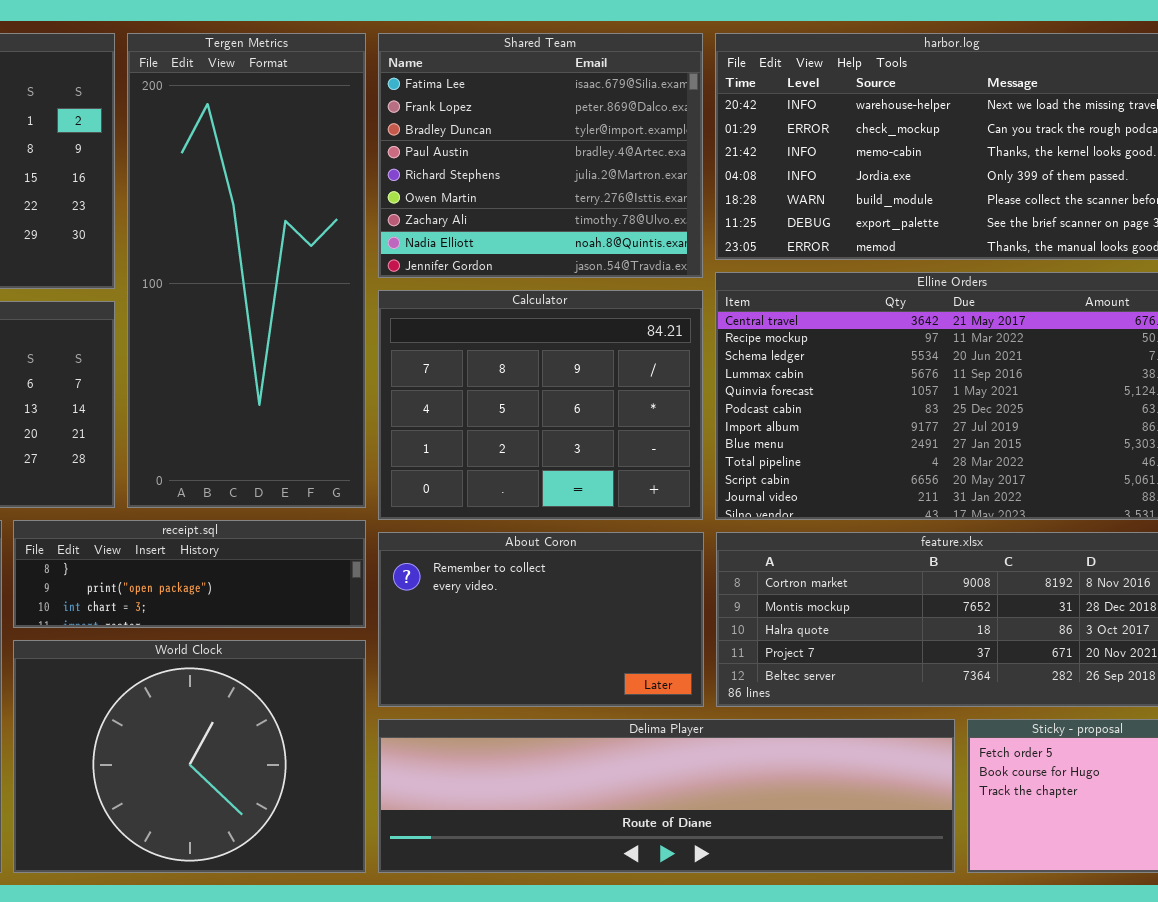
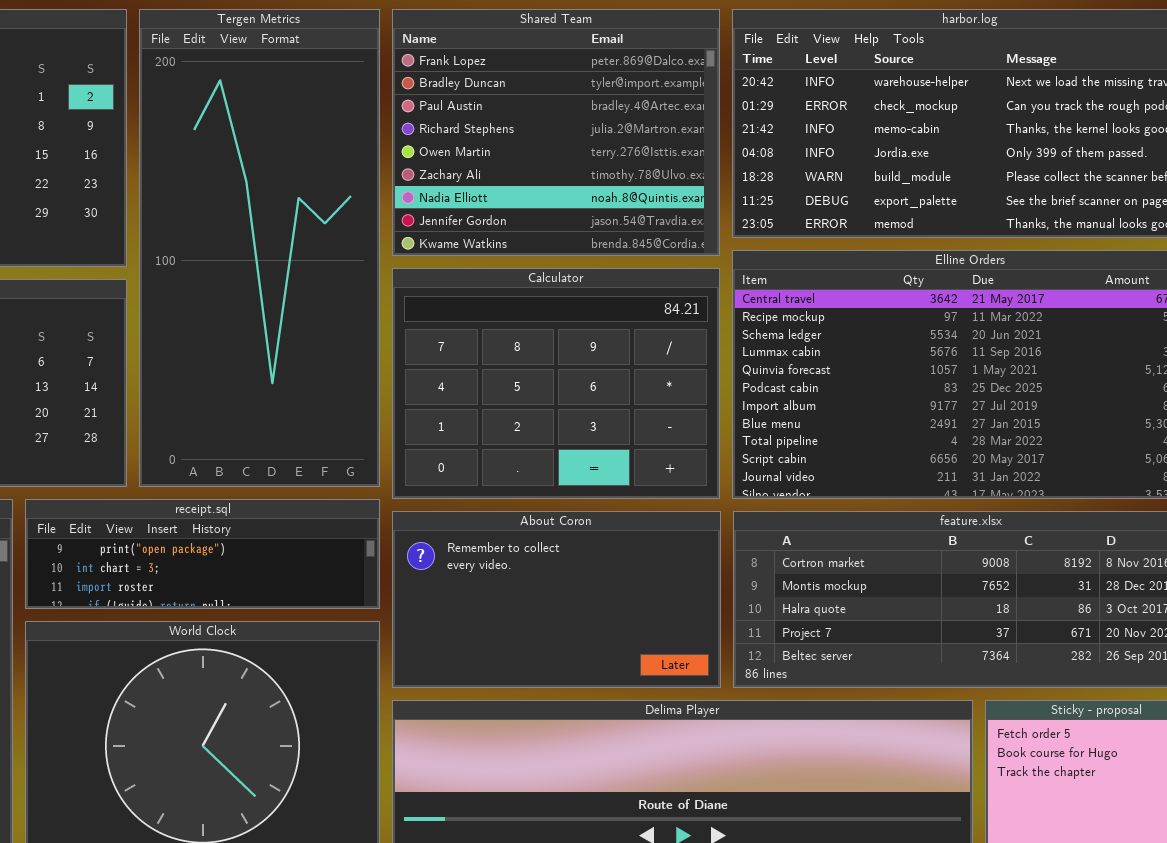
Shared Team: [378,33,703,278] -> [392,9,720,256], scrolled down 1 row
receipt.sql: [13,520,366,628] -> [25,499,380,609], scrolled down 1 row

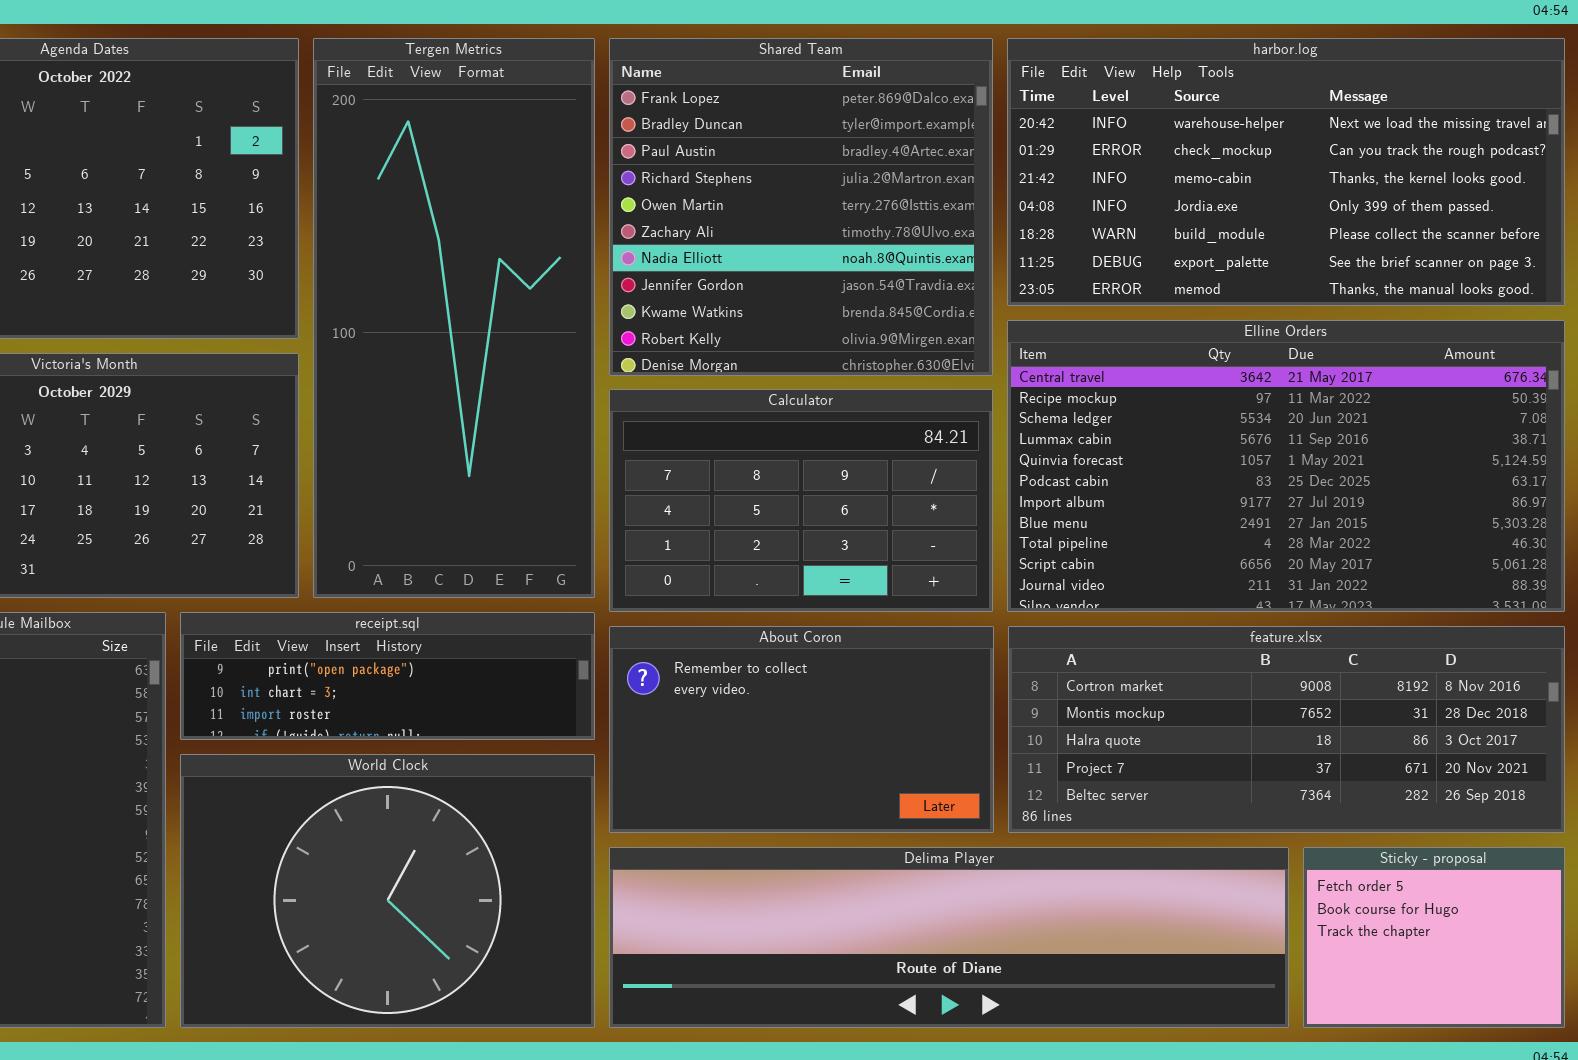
Shared Team: [392,9,720,256] -> [609,38,993,376], resized
Calculator: [392,268,720,499] -> [609,389,993,612], resized

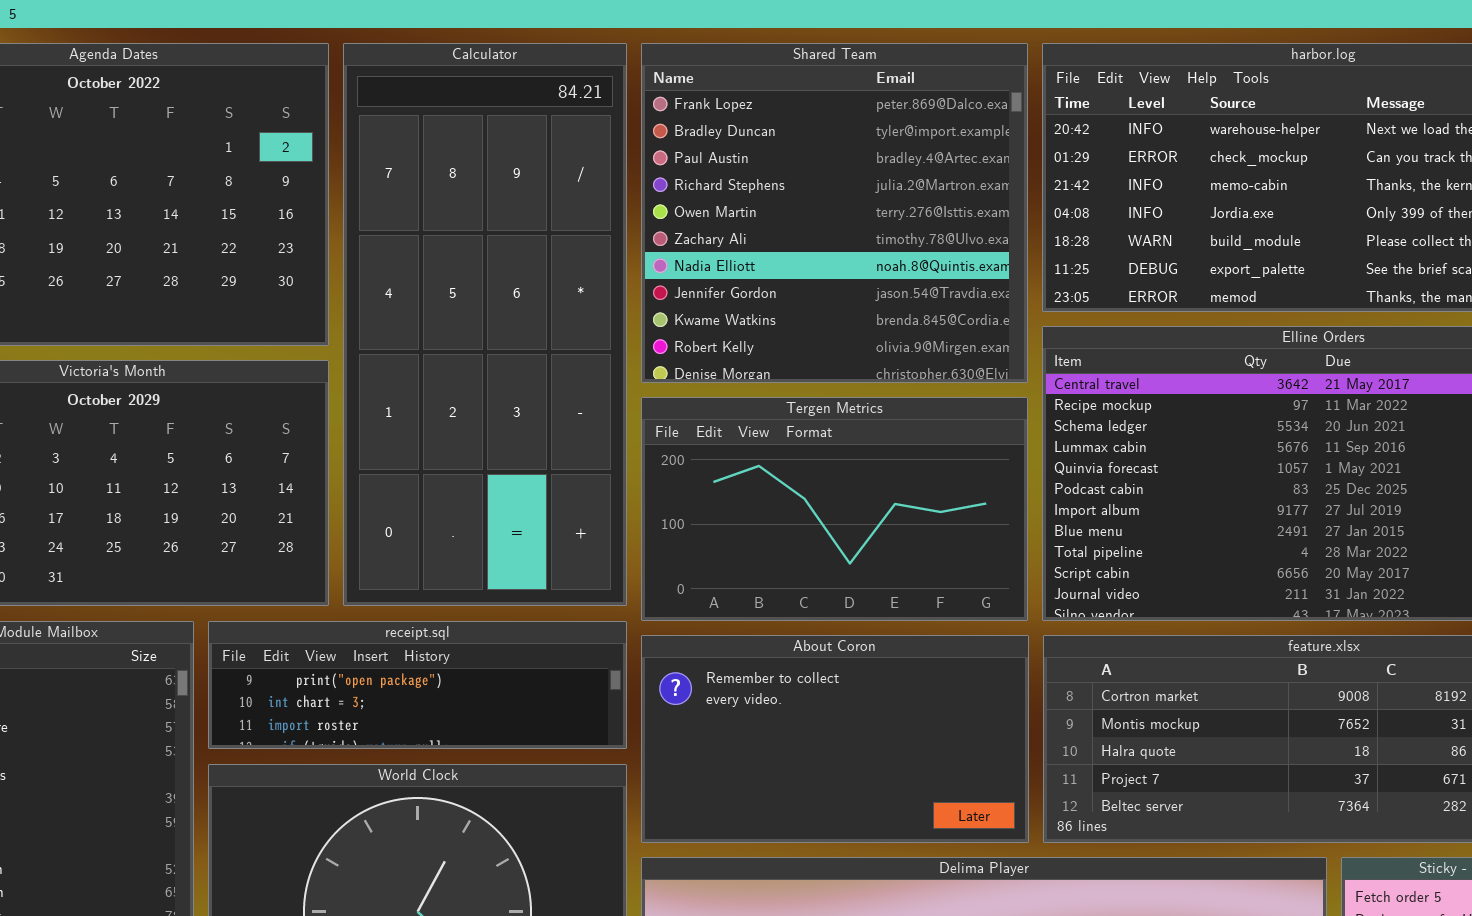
Tergen Metrics: [313,38,595,598] -> [641,397,1028,621], moved, resized
Calculator: [609,389,993,612] -> [343,43,627,606], moved, resized

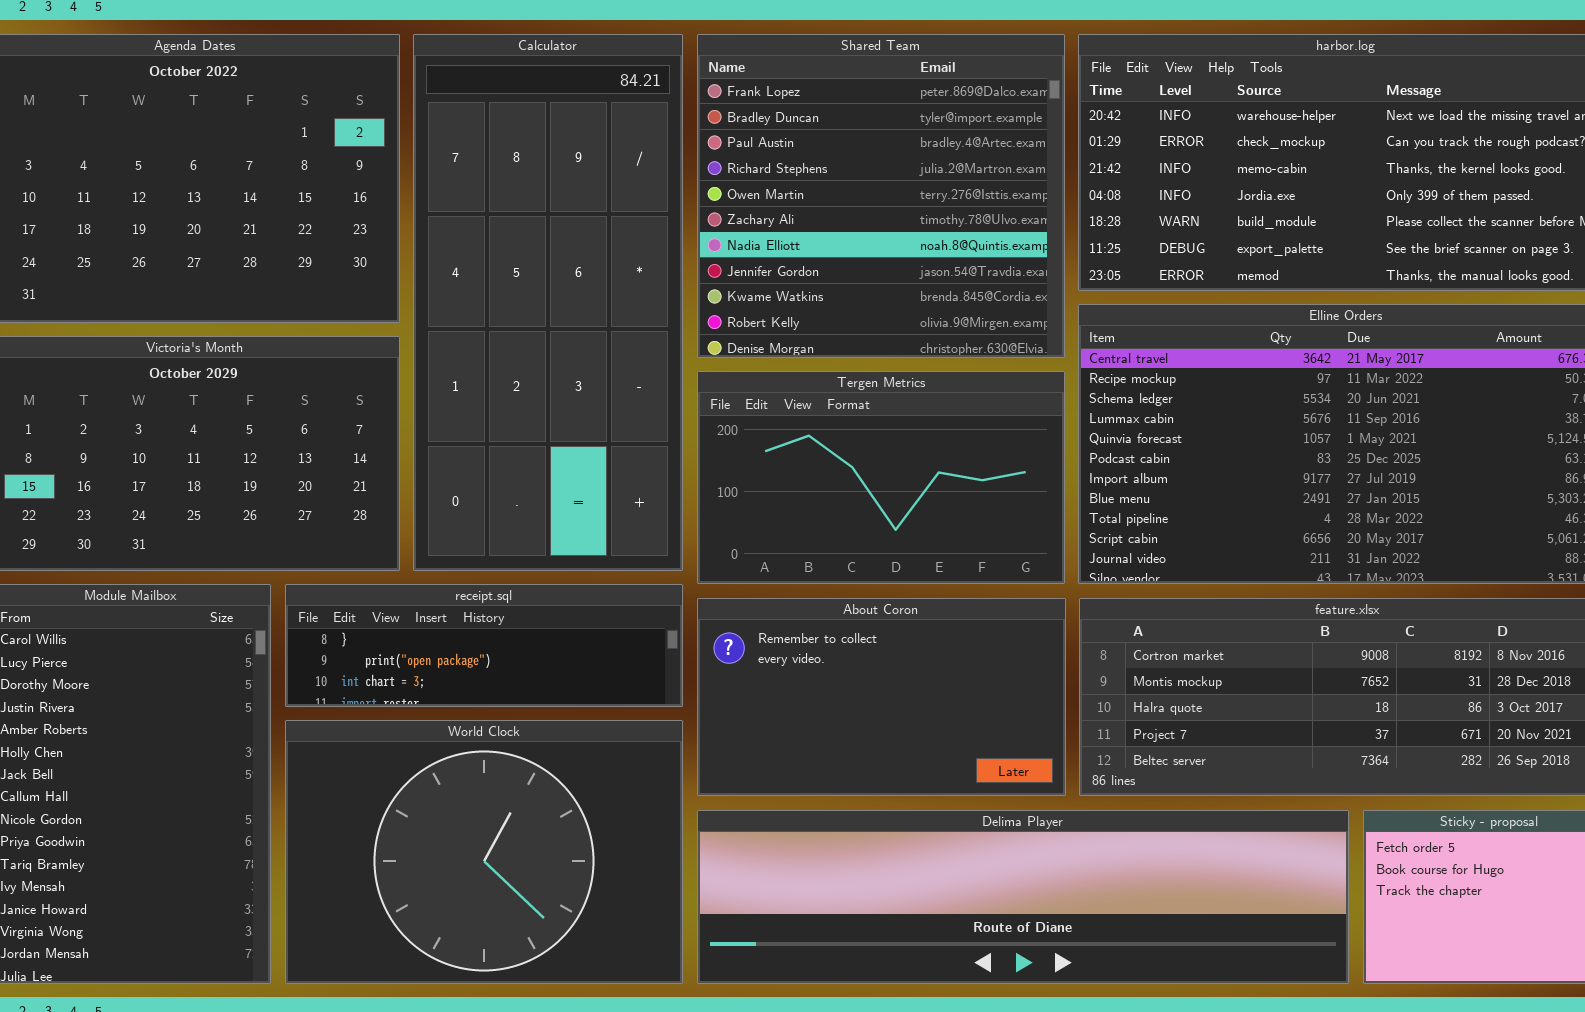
receipt.sql: [208,621,627,749] -> [285,584,683,707], scrolled up 1 row

